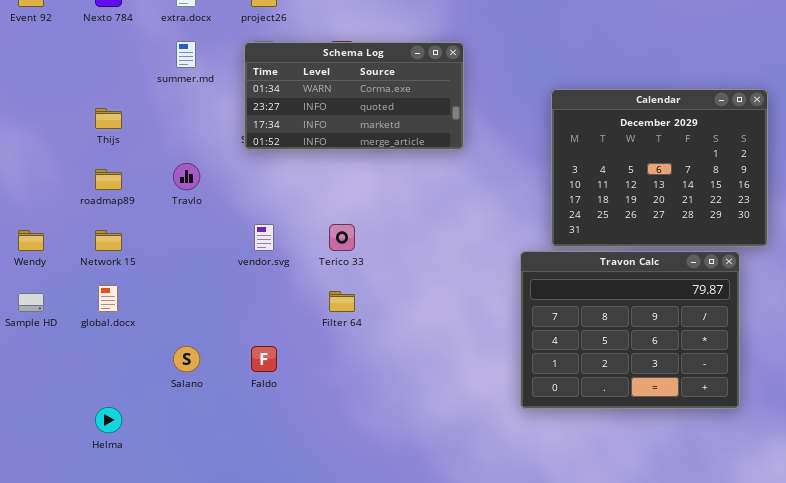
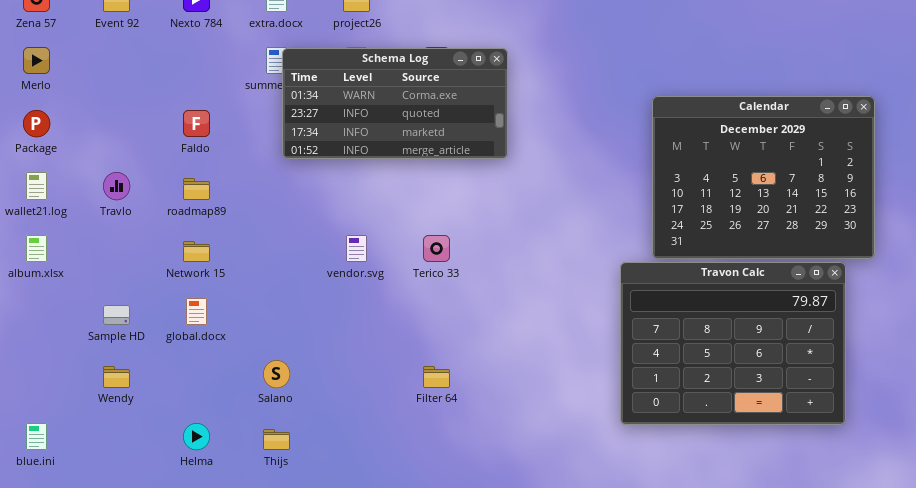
Schema Log: [244,42,464,150] -> [282,48,508,159], moved
Thijs: [95,108,122,129] -> [263,429,290,450], moved
Travlo: [173,163,200,190] -> [103,172,130,200], moved
Wendy: [18,230,44,251] -> [103,366,130,388], moved
Filter 64: [329,291,355,312] -> [423,366,450,388], moved
Faldo: [251,346,277,372] -> [183,110,210,137], moved

